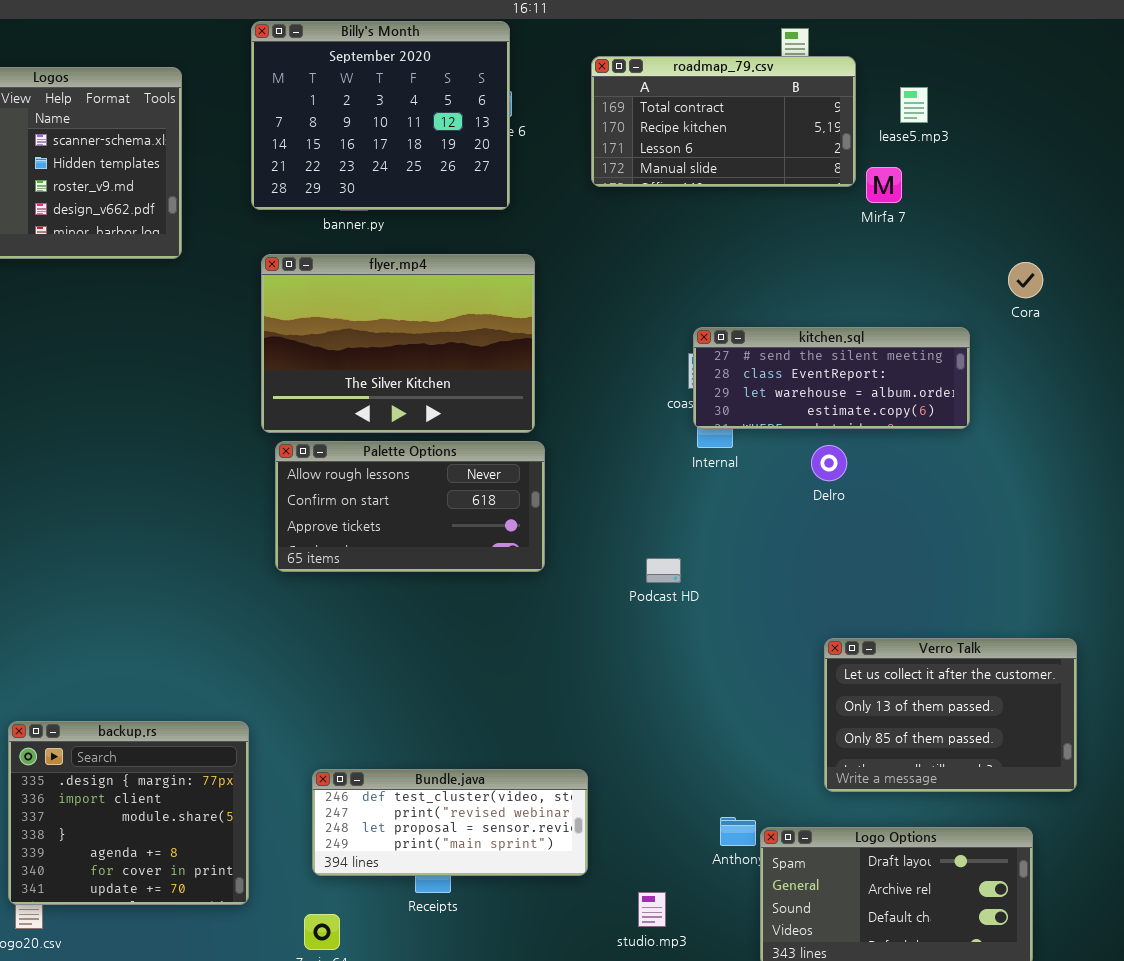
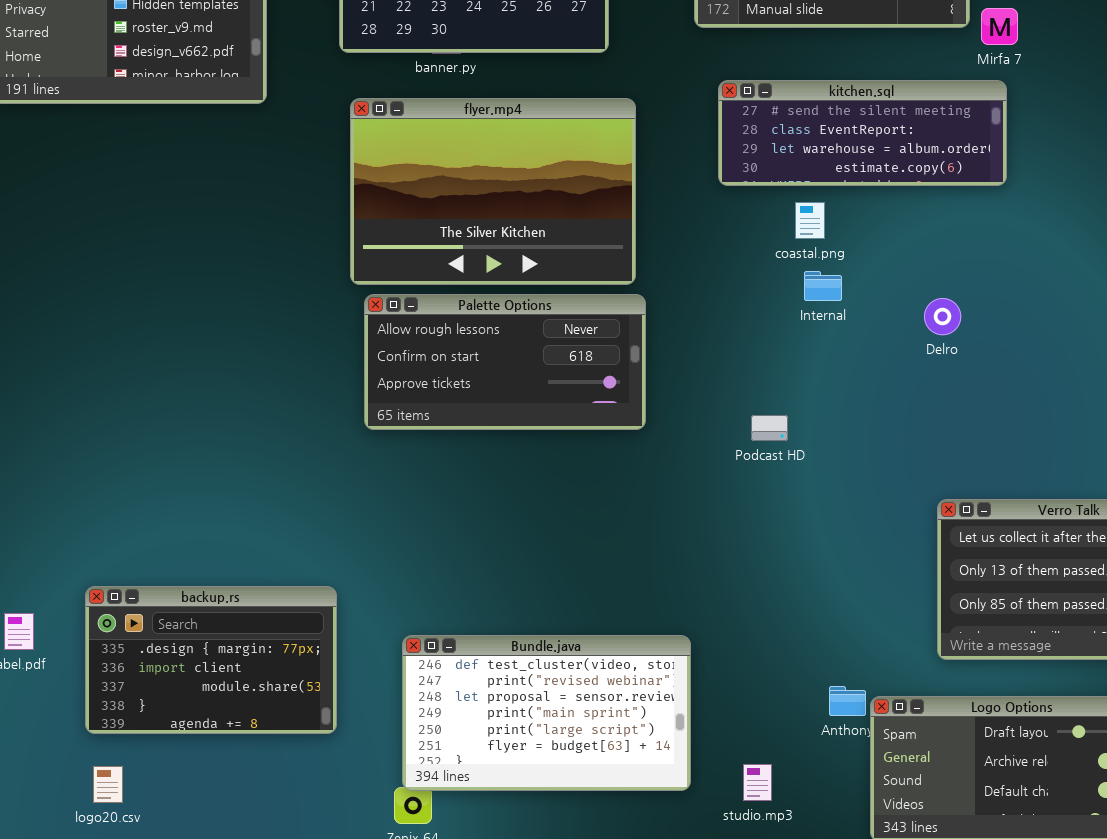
kitchen.sql: [693,327,970,429] -> [718,80,1007,186], moved
backup.rs: [8,721,249,905] -> [85,586,337,734], resized
Bundle.java: [312,769,588,876] -> [402,635,691,791], resized

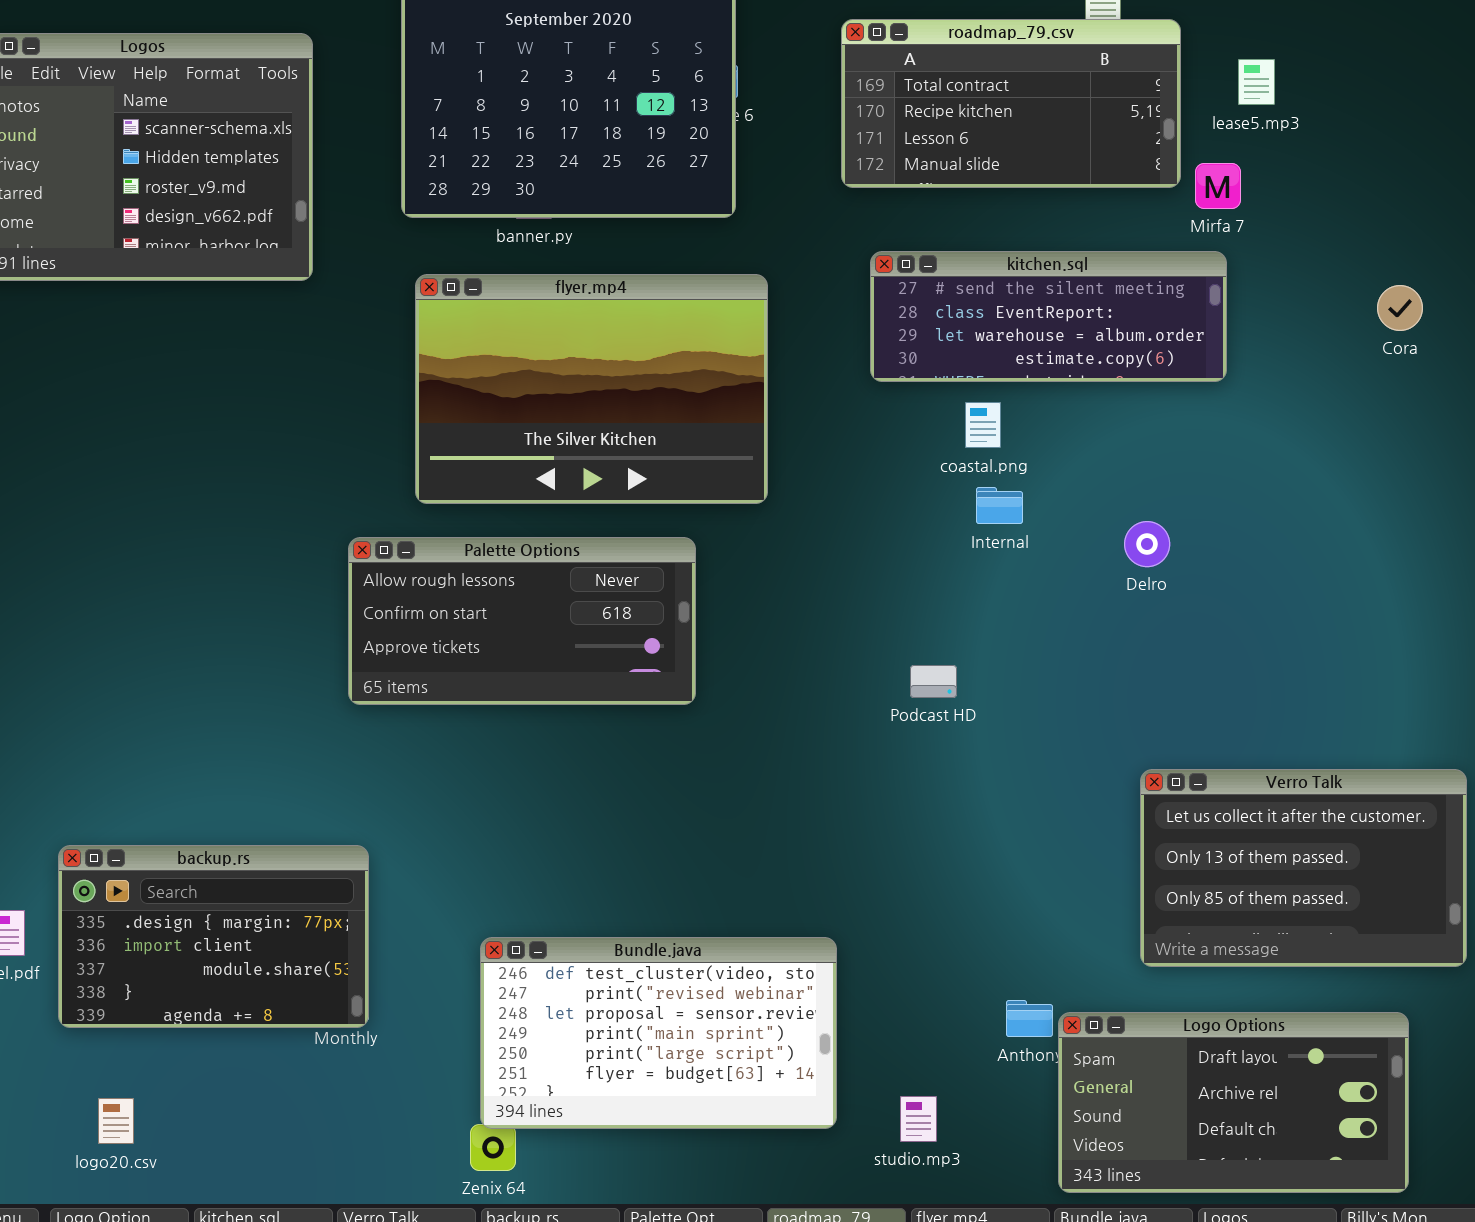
Palette Options: [364,294,646,430] -> [348,537,696,705], moved
backup.rs: [85,586,337,734] -> [58,845,369,1028], moved

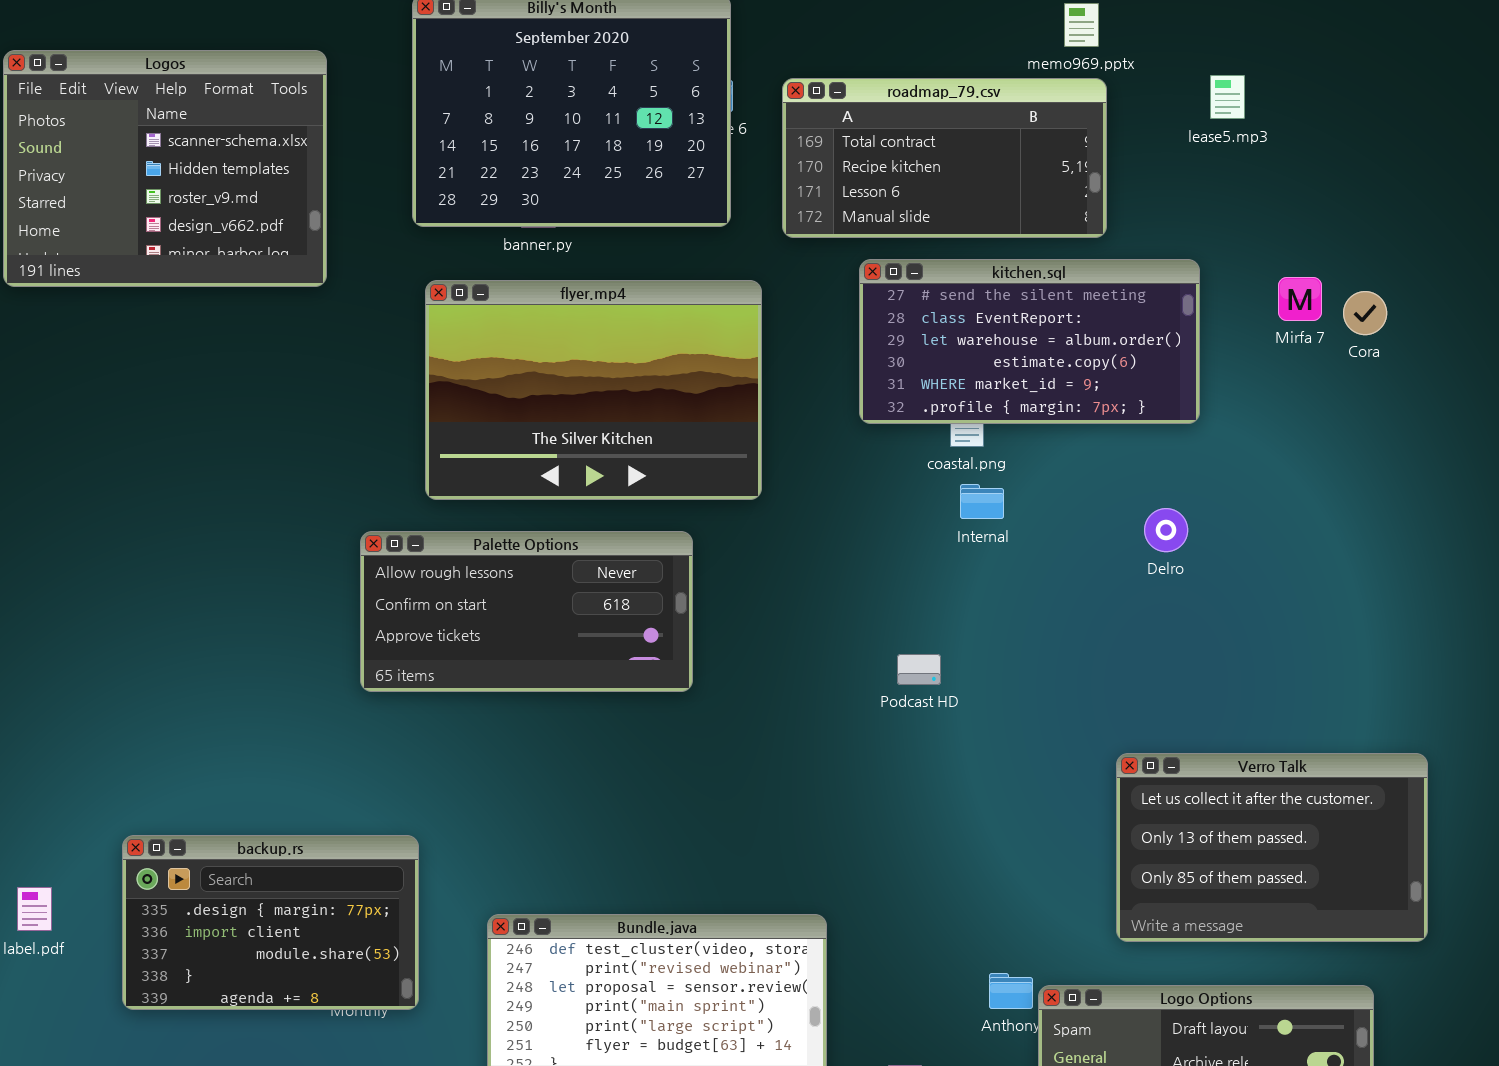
roadmap_79.csv: [841,19,1181,188] -> [782,78,1107,238], moved
Mirfa 7: [1195,163,1241,209] -> [1278,277,1322,321], moved
kitchen.sql: [870,251,1227,382] -> [859,259,1200,424], resized
Delro: [1124,521,1170,567] -> [1144,508,1188,552], moved
backup.rs: [58,845,369,1028] -> [122,835,419,1010], moved

